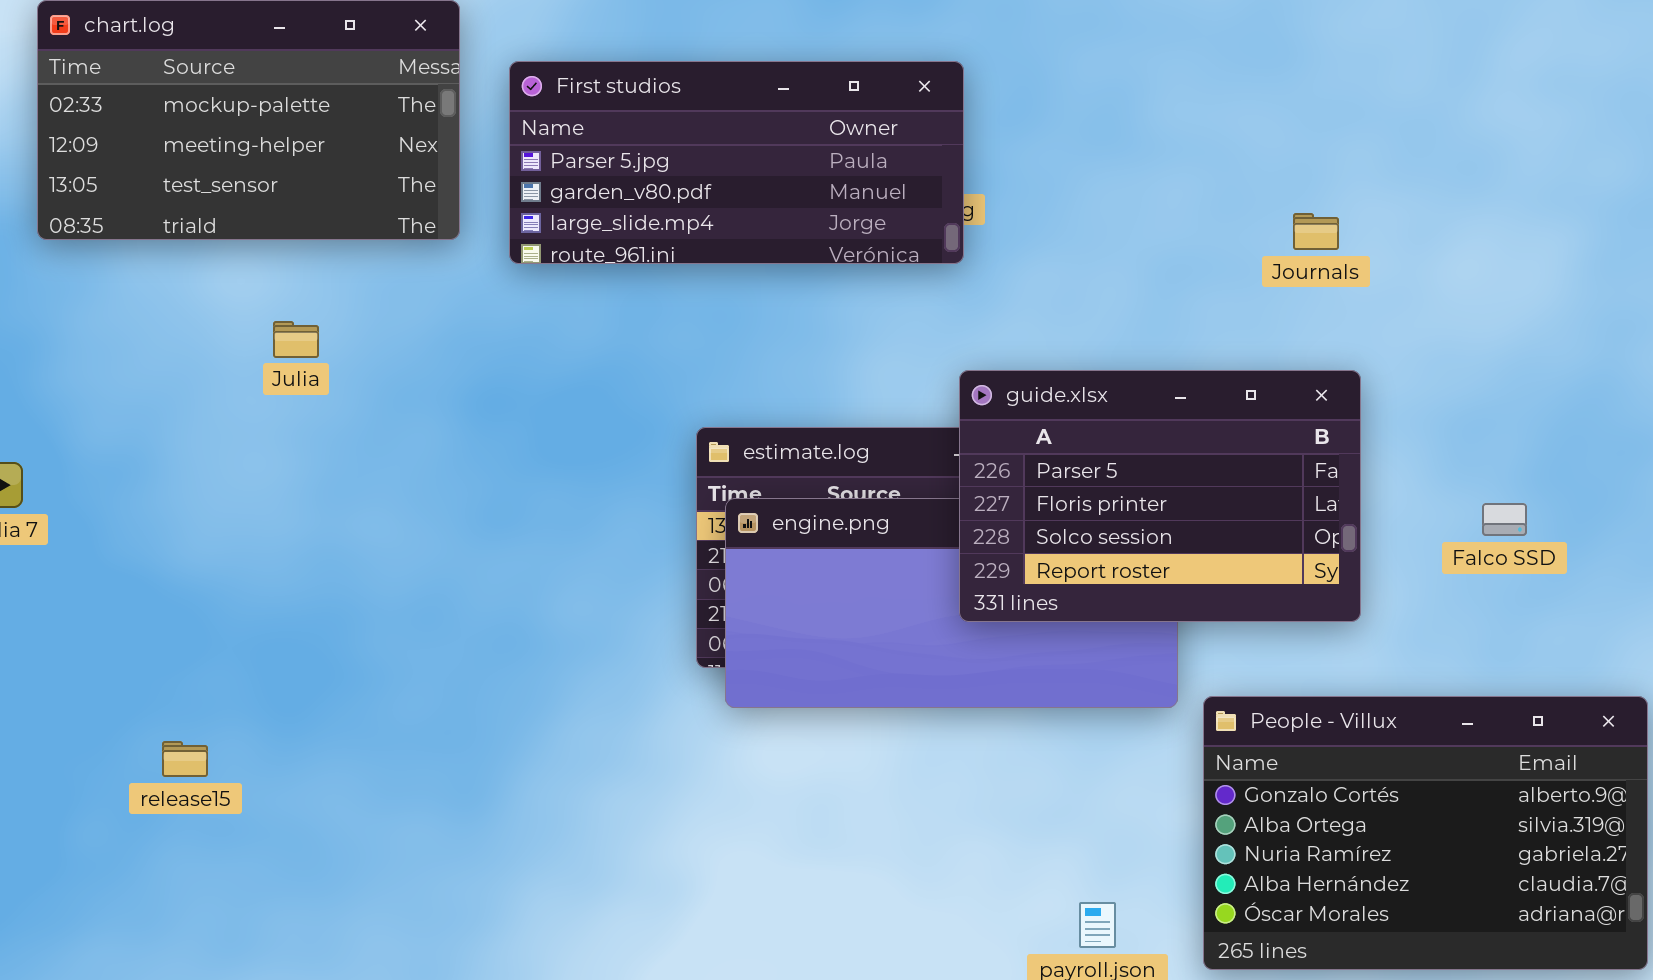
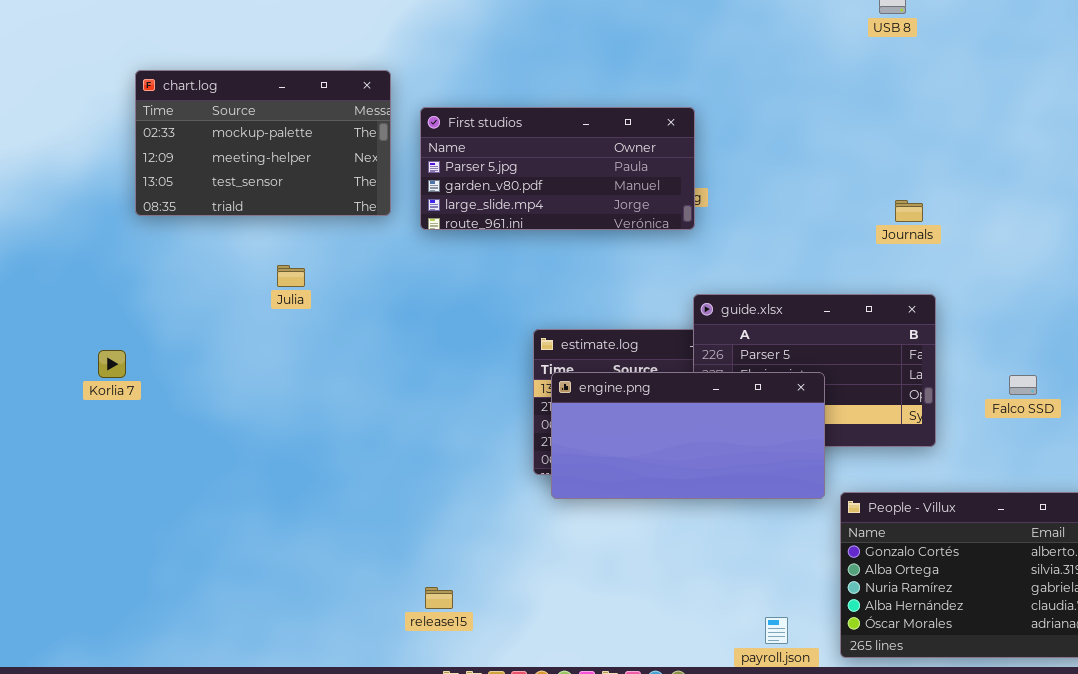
engine.png: [725,498,1178,708] -> [551,372,825,499], raised
release15: [162,741,208,777] -> [425,587,453,609], moved

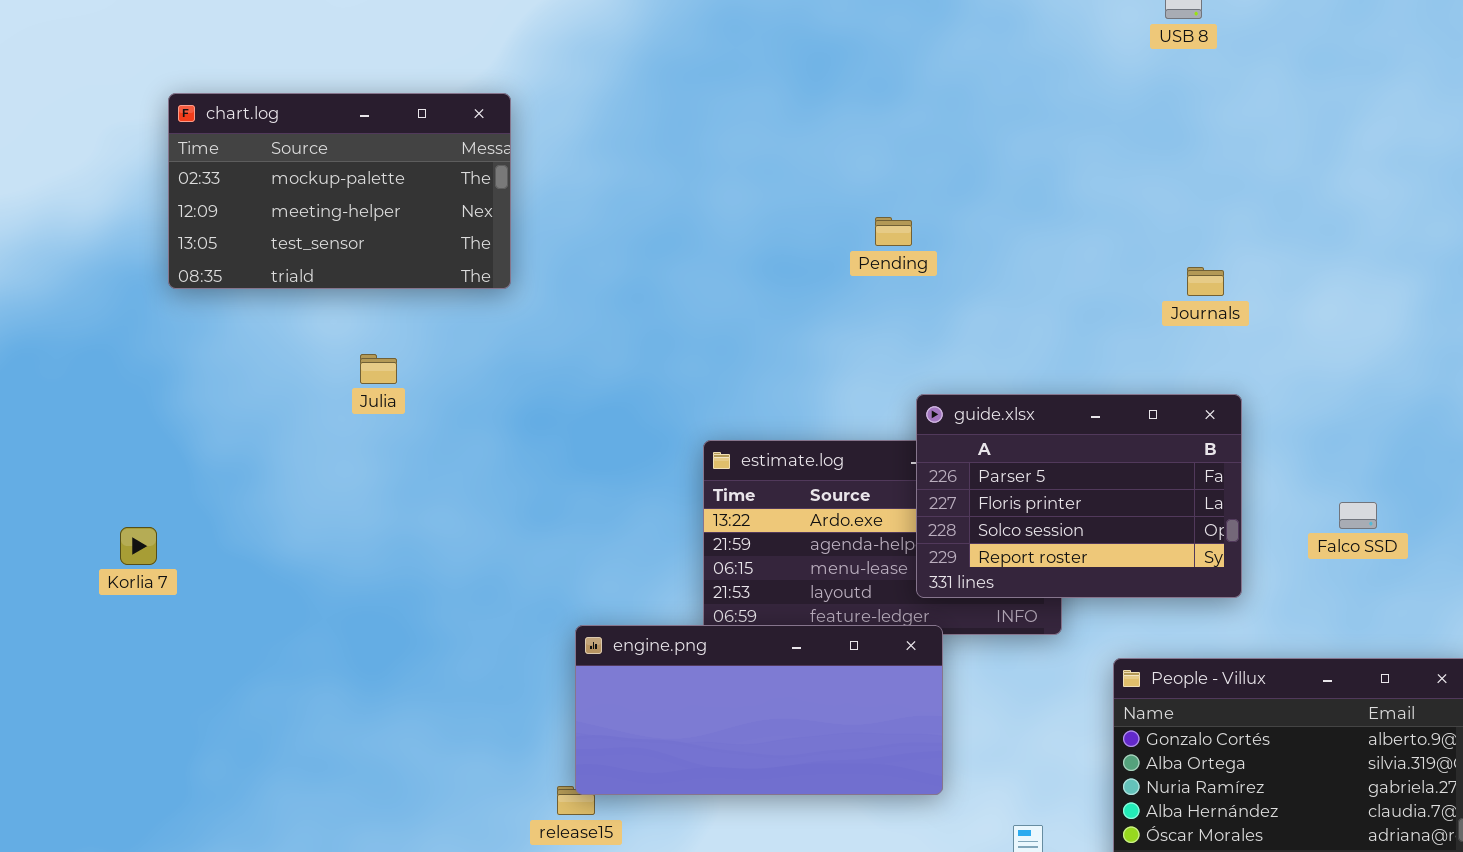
First studios: [420,107,695,230] -> none, closed
Korlia 7: [98,350,126,378] -> [120,527,157,565], moved
engine.png: [551,372,825,499] -> [575,625,943,795], moved

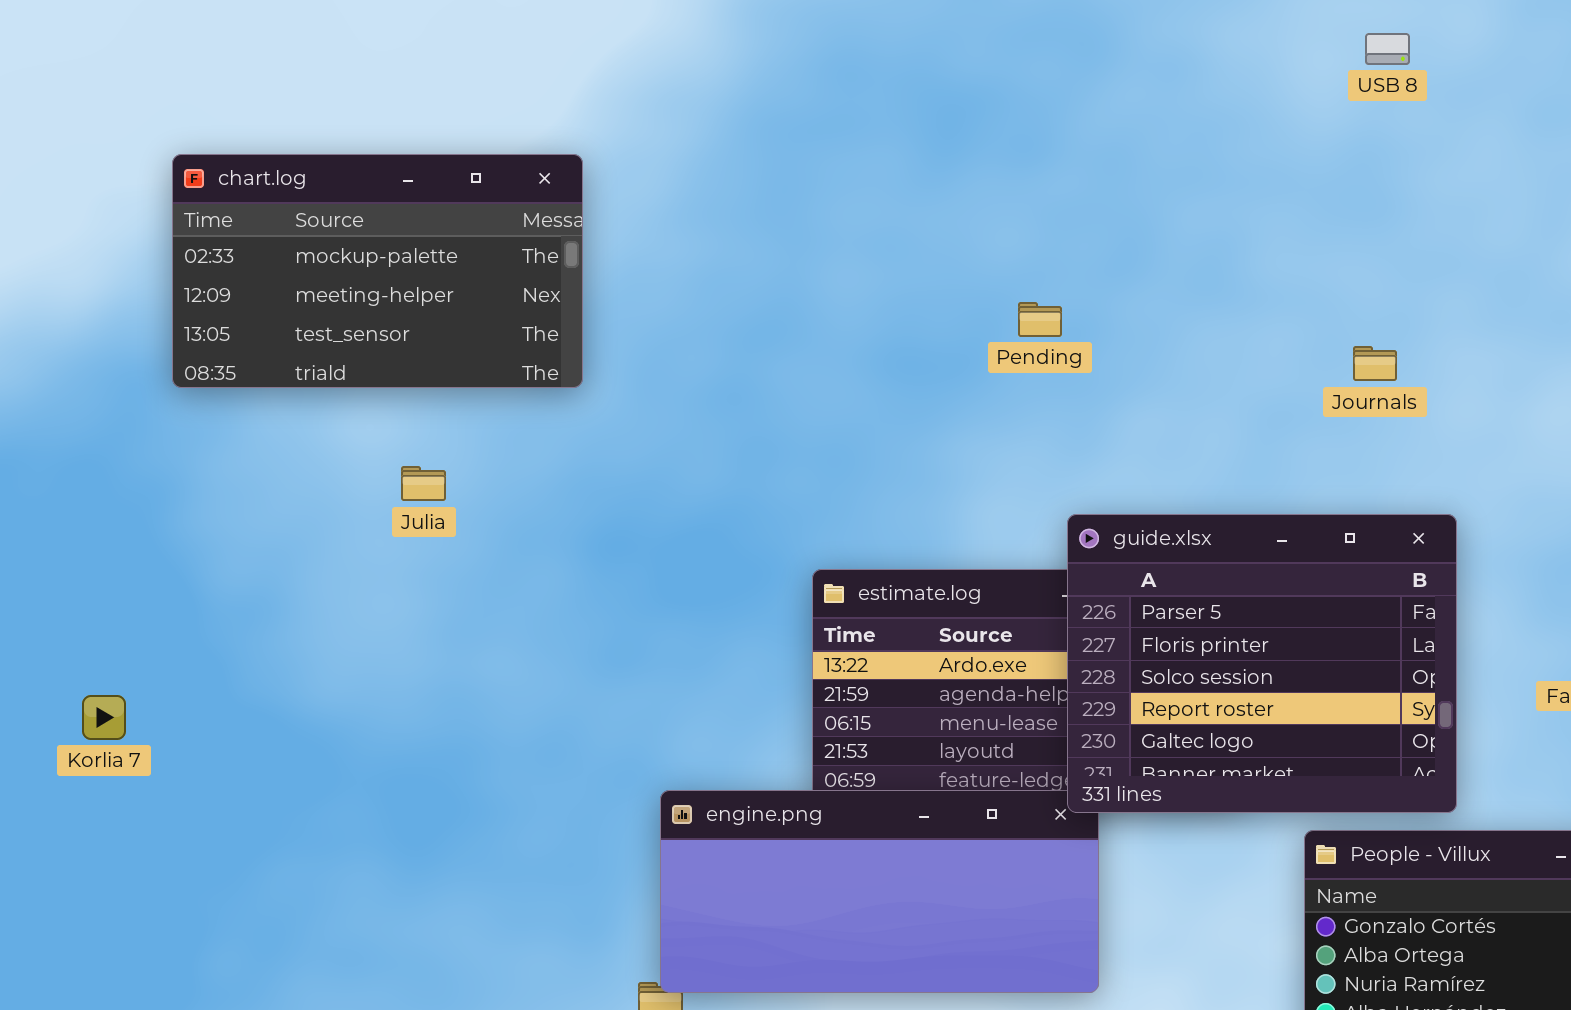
Journals: [1187,267,1224,296] -> [1353,346,1397,381], moved
guide.xlsx: [916,394,1242,598] -> [1067,514,1457,813], resized
Korlia 7: [120,527,157,565] -> [82,695,126,740], moved

